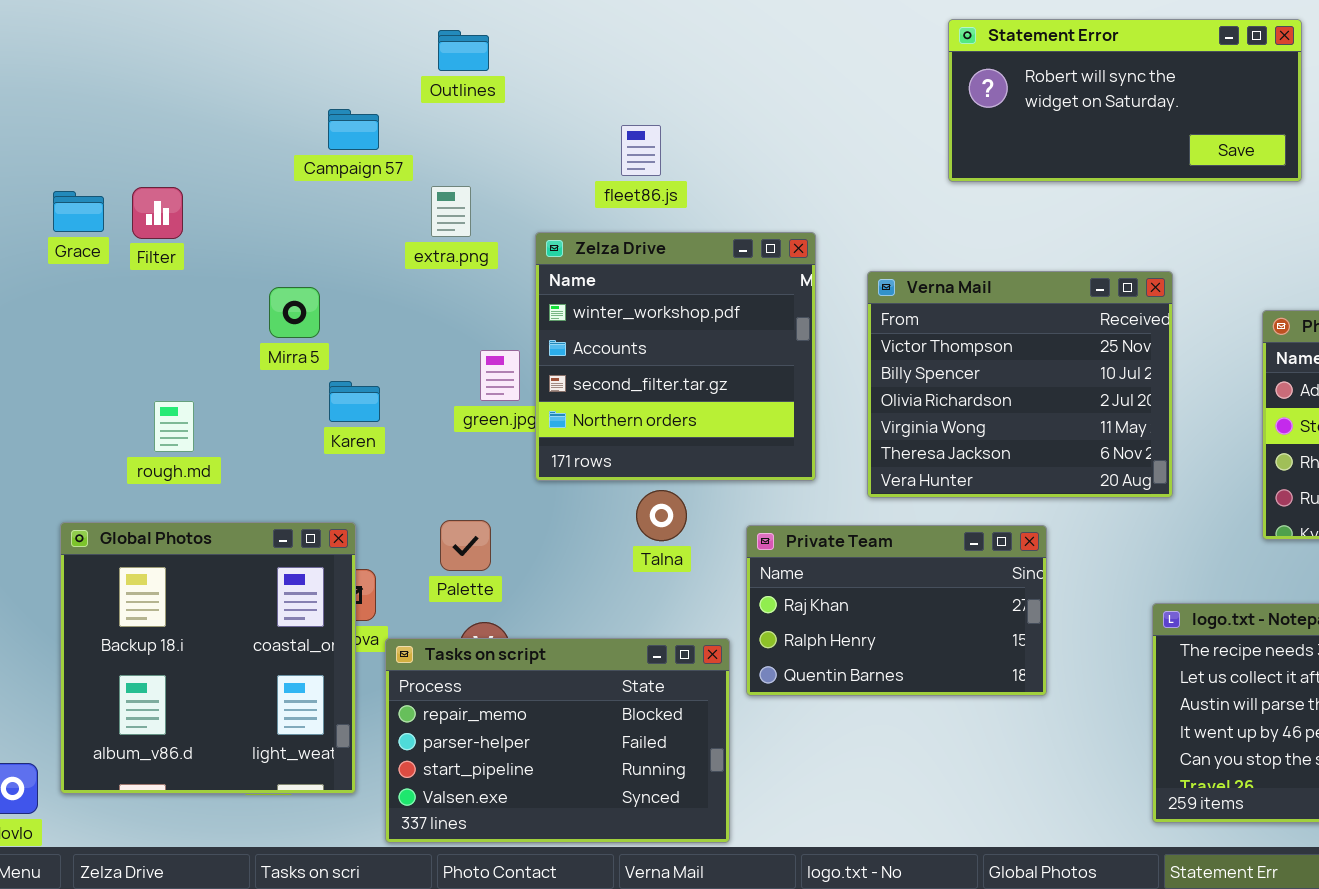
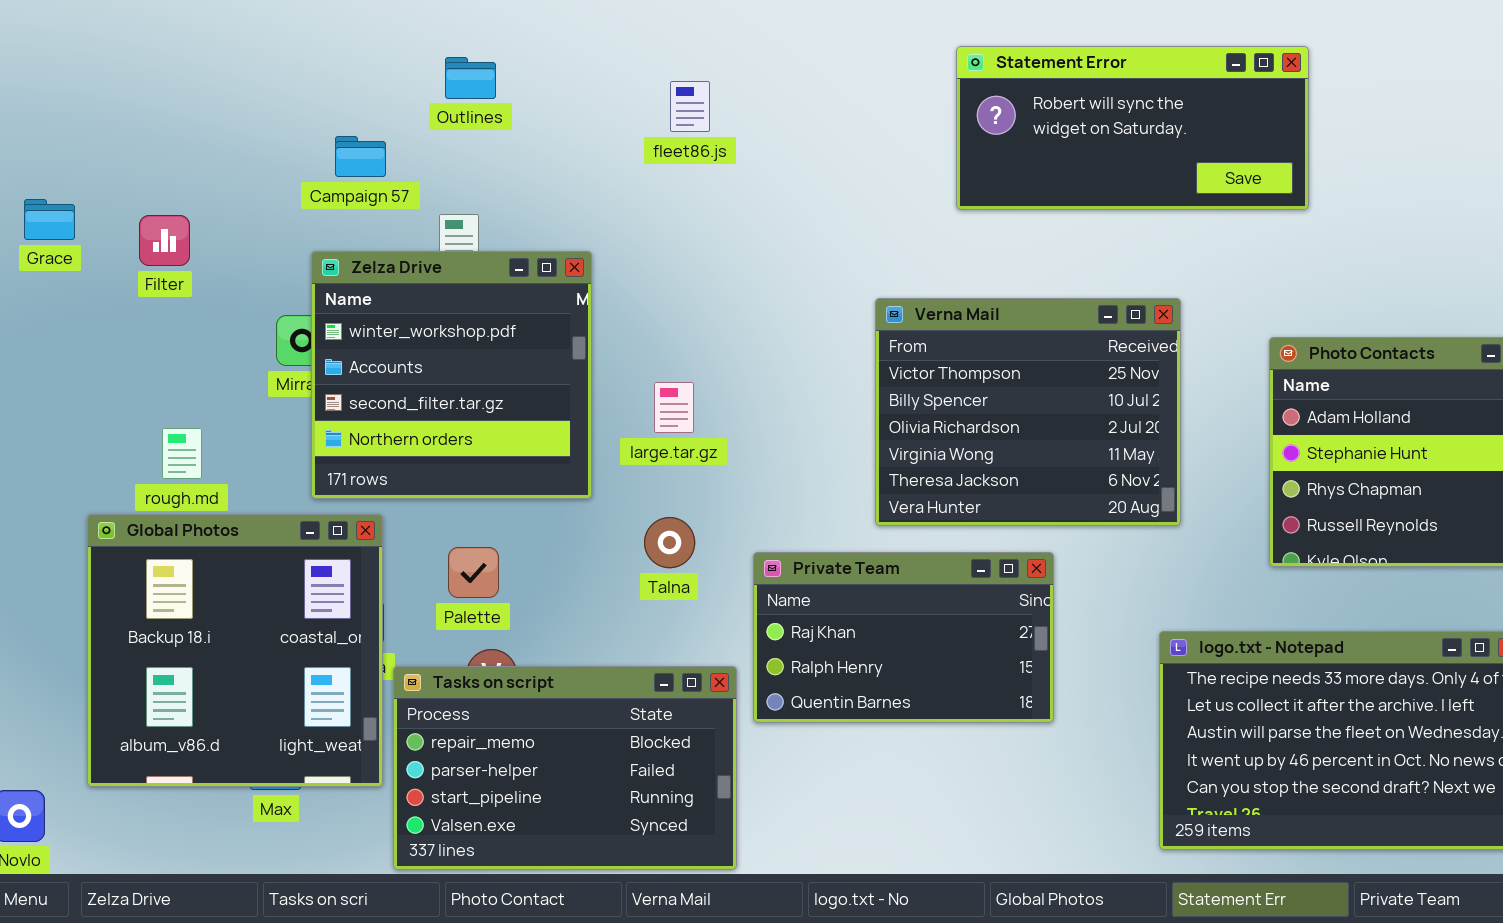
fleet86.js: [621,125,661,176] -> [670,81,710,132], moved
Grace: [53,191,104,232] -> [24,199,75,240], moved
Zelza Drive: [535,232,816,481] -> [311,251,592,499], moved
Global Photos: [60,522,356,794] -> [87,514,383,787], moved

